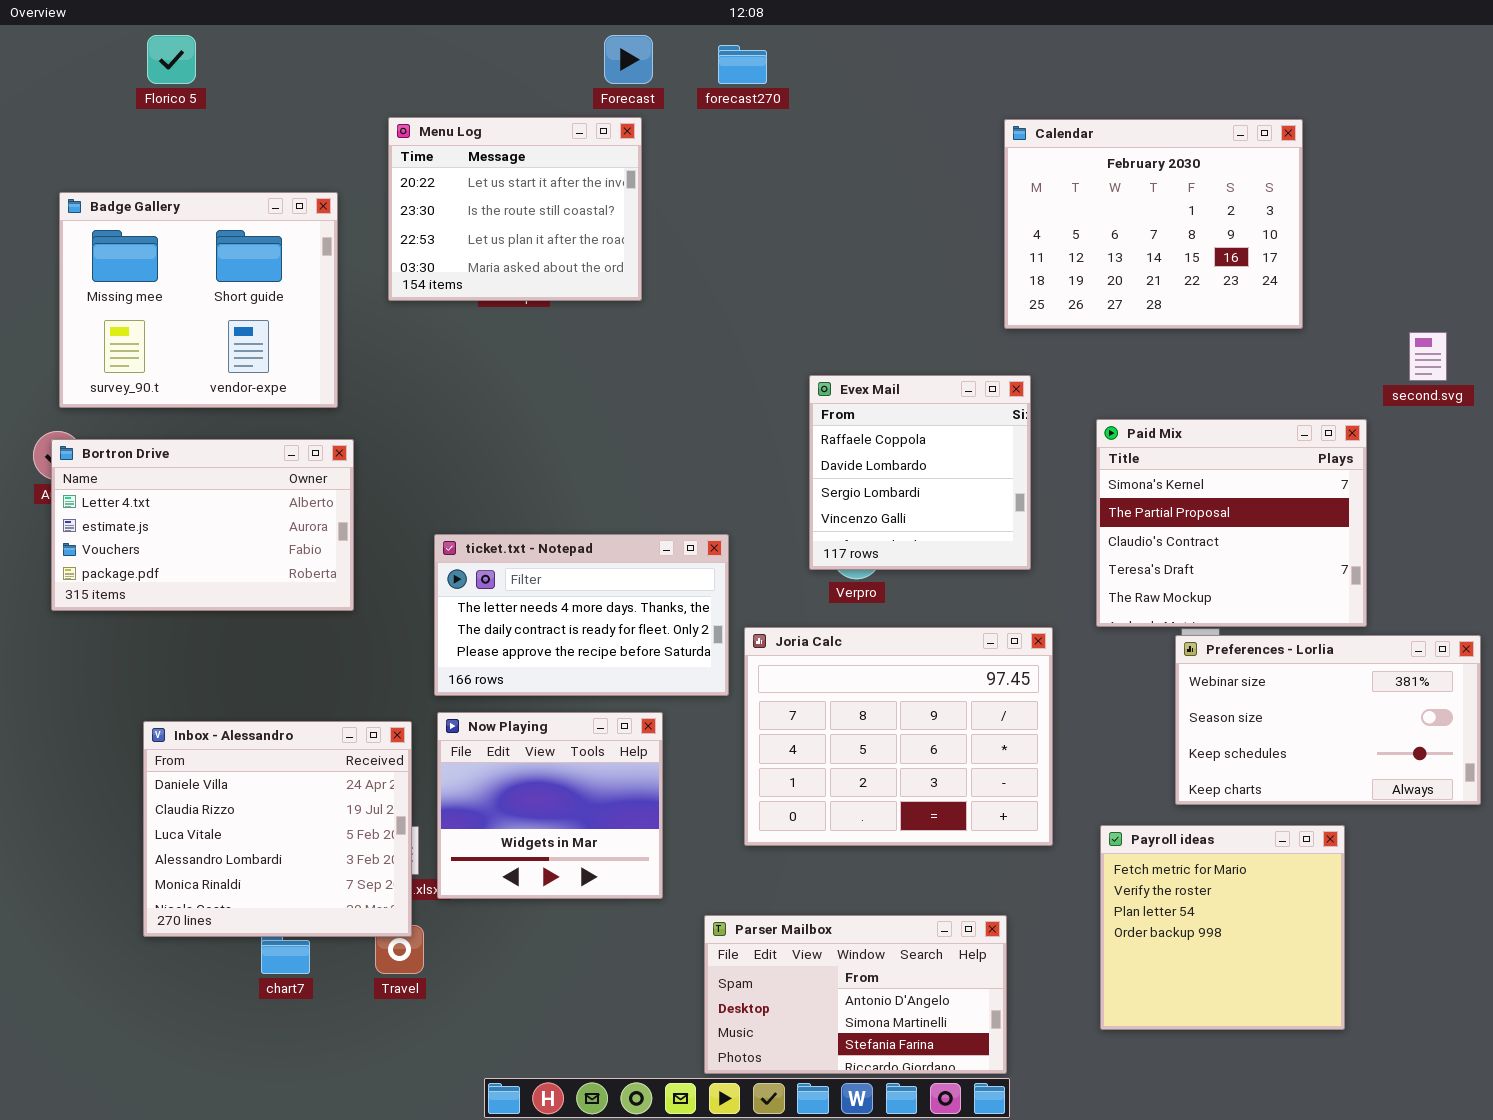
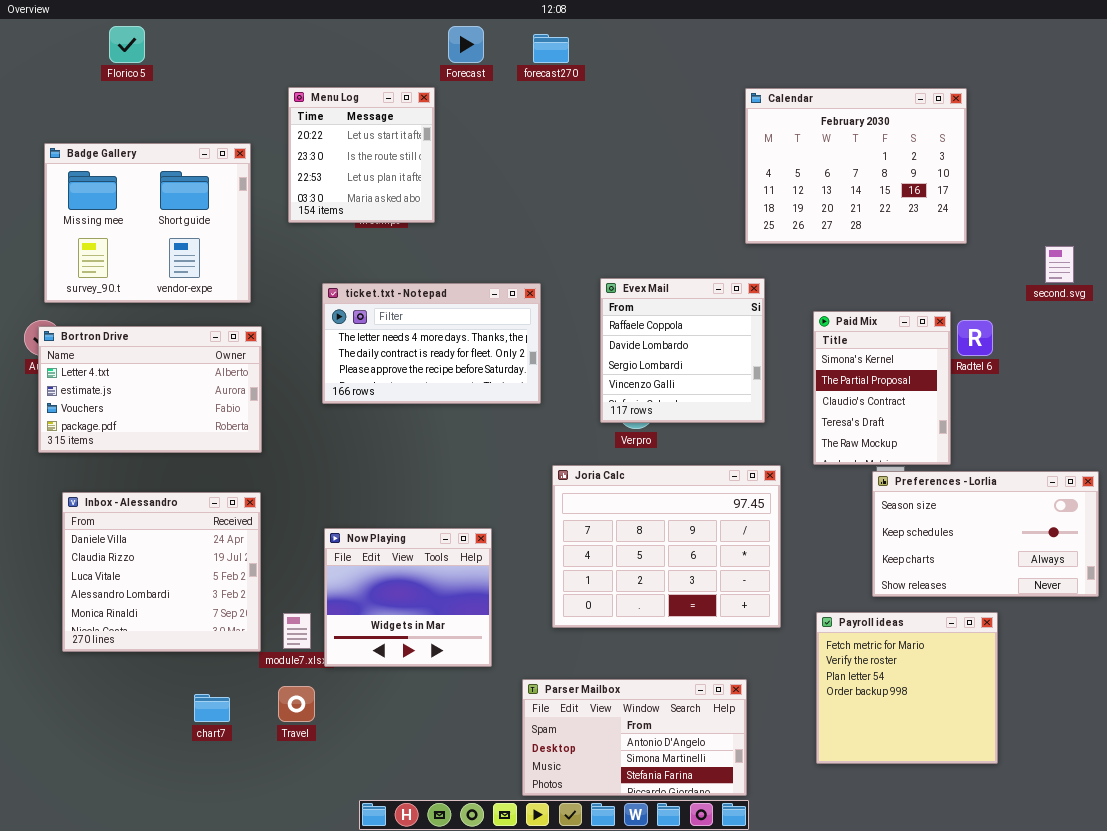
Menu Log: [388,117,642,301] -> [288,87,435,223], resized
Paid Mix: [1096,419,1367,627] -> [813,311,951,465], resized
ticket.txt - Notepad: [434,534,729,696] -> [322,283,541,404], moved
Preferences - Lorlia: [1175,635,1481,805] -> [872,471,1099,597], scrolled down 1 row
Inbox - Alessandro: [143,721,412,937] -> [62,492,261,652], moved

